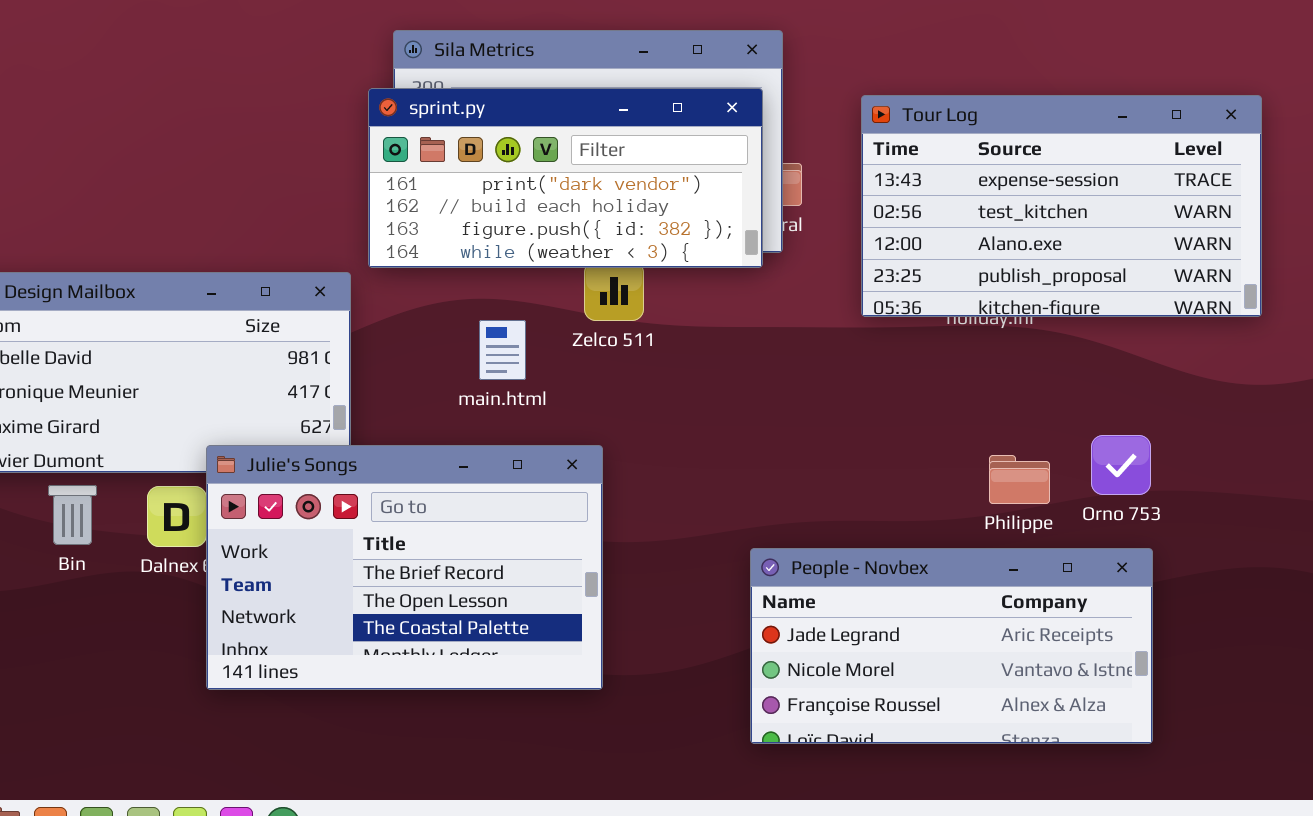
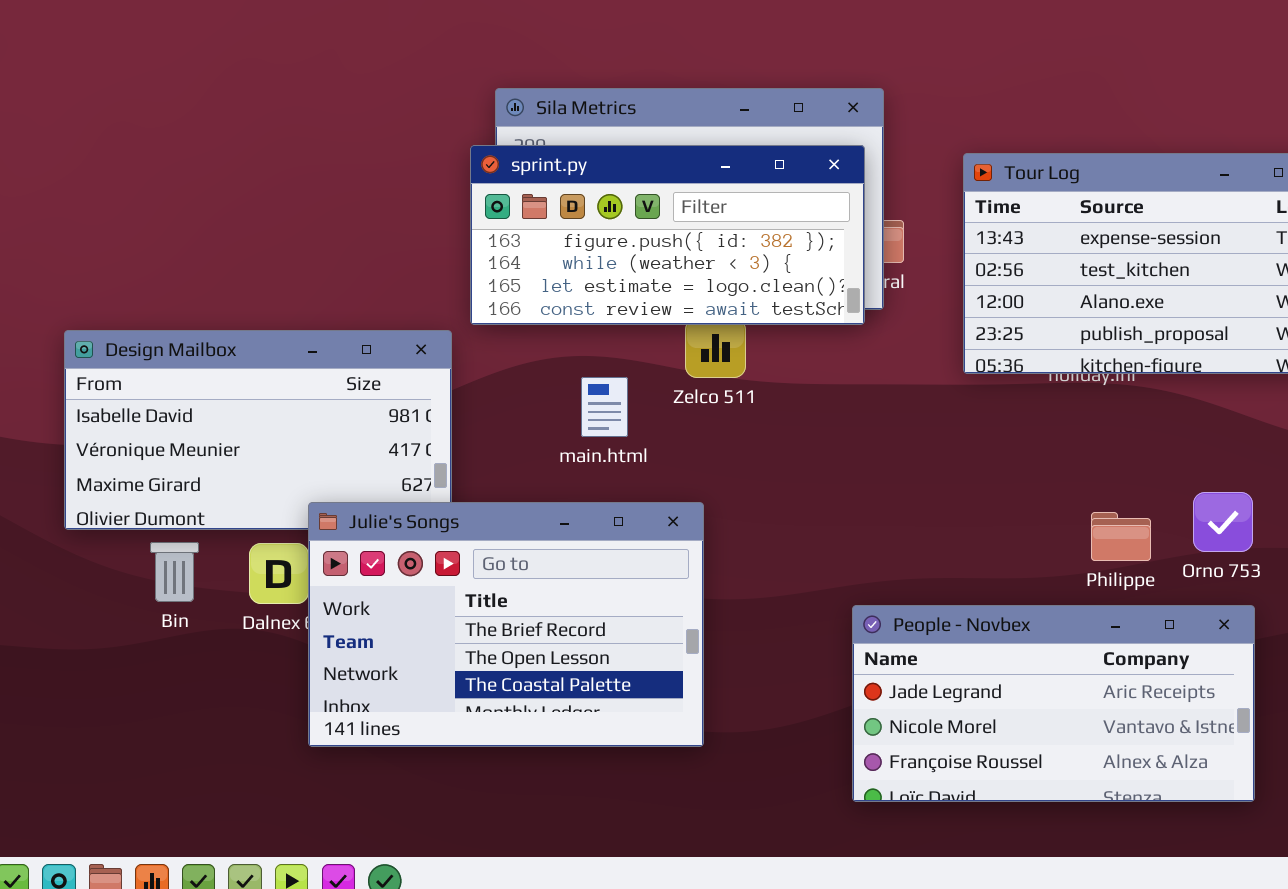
sprint.py: [368,88,763,268] -> [470,145,865,325], scrolled down 2 rows

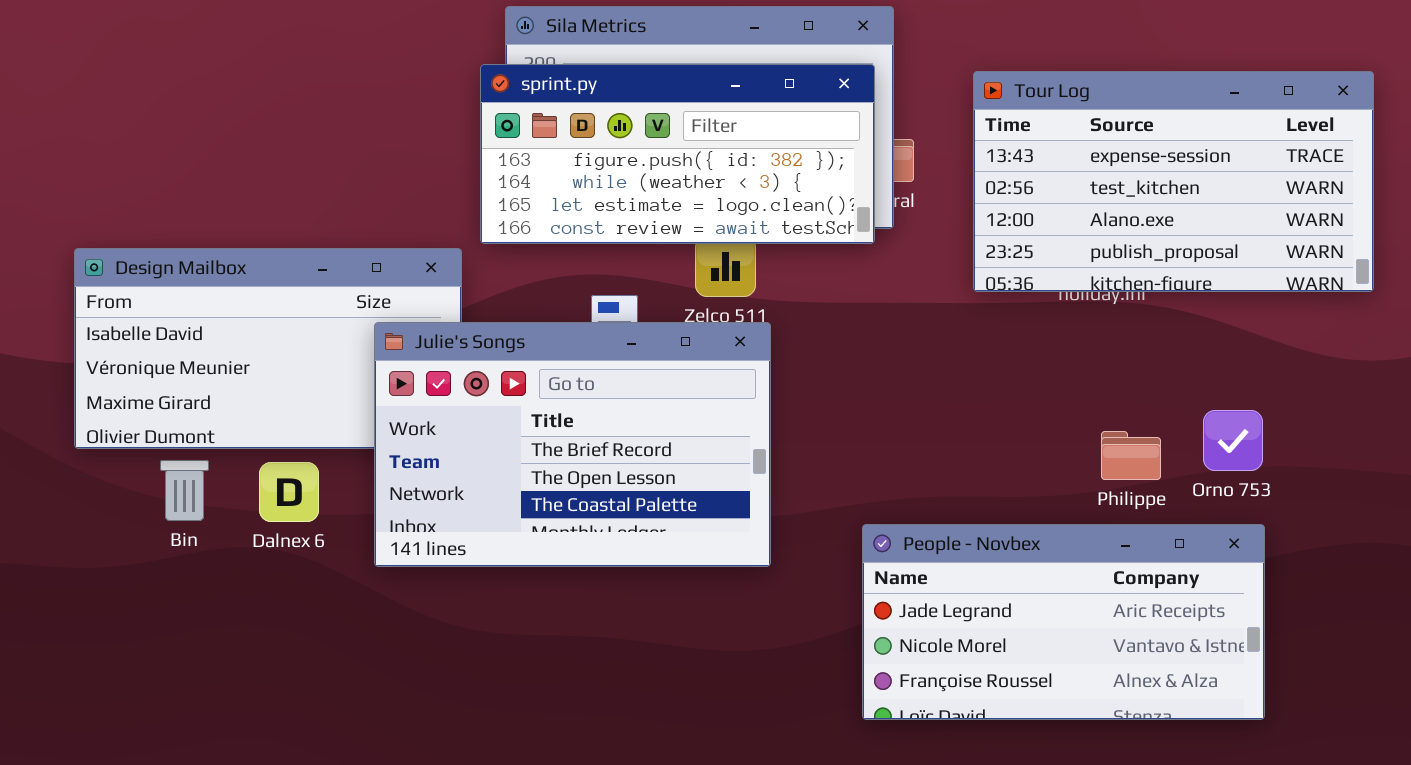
Julie's Songs: [308,502,704,747] -> [374,322,771,567], moved

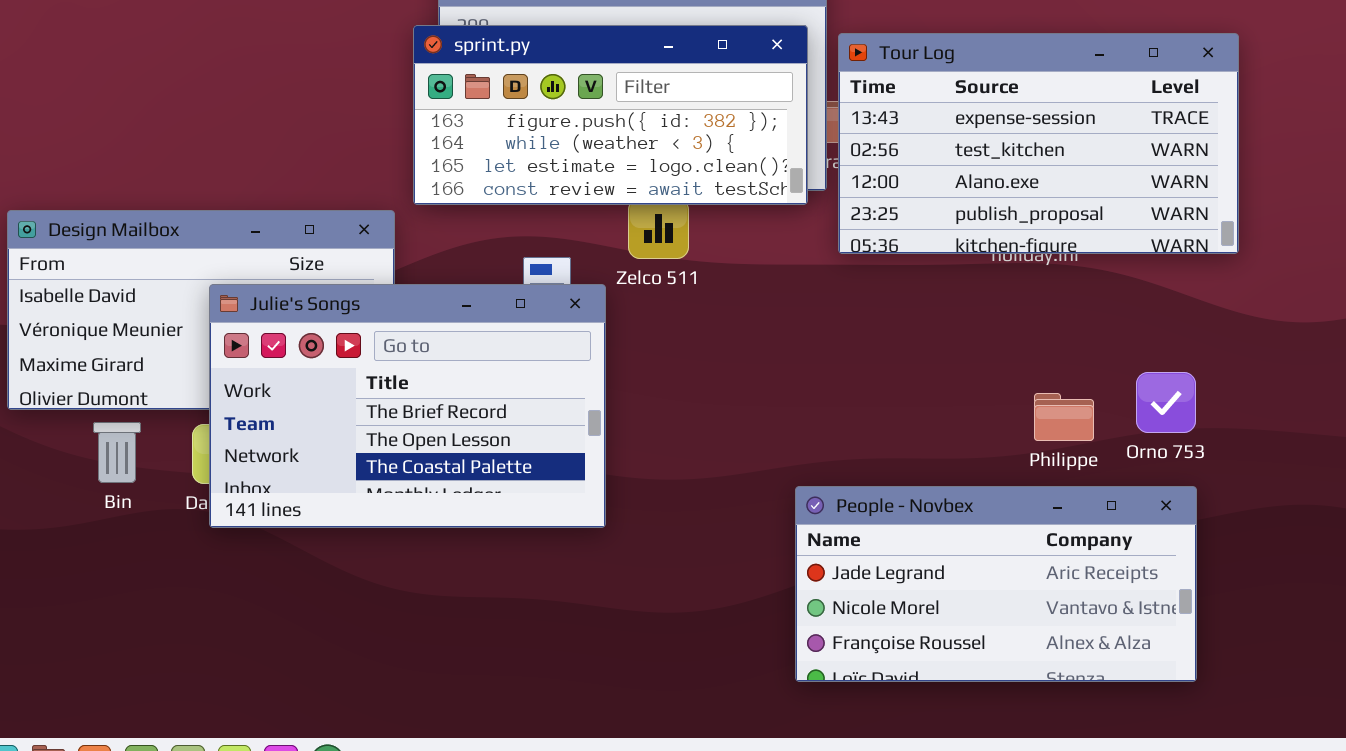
Tour Log: [973,71,1374,292] -> [838,33,1239,254], moved
Julie's Songs: [374,322,771,567] -> [209,284,606,528], moved

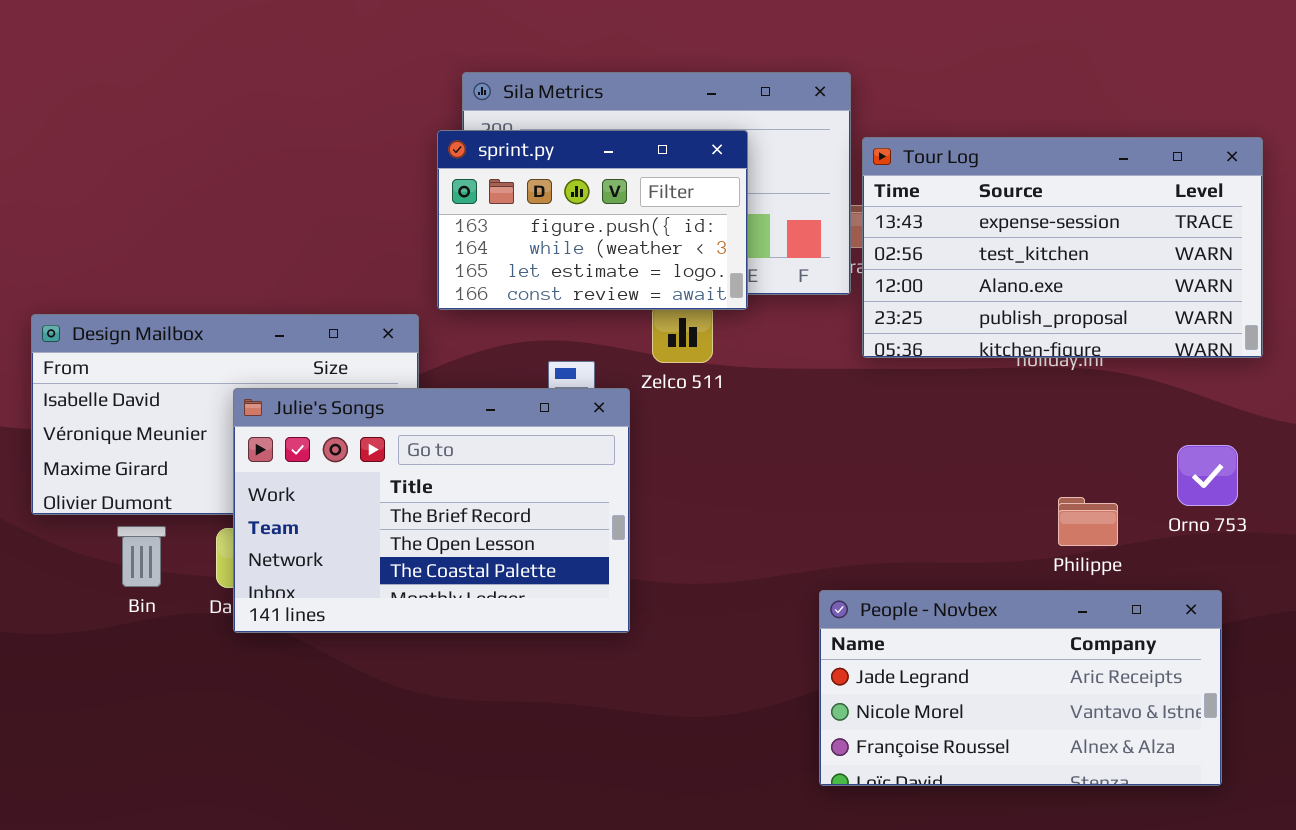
sprint.py: [413,25,808,205] -> [437,130,748,310], resized
Orno 753: [1136,372,1196,433] -> [1177,445,1238,506], moved

